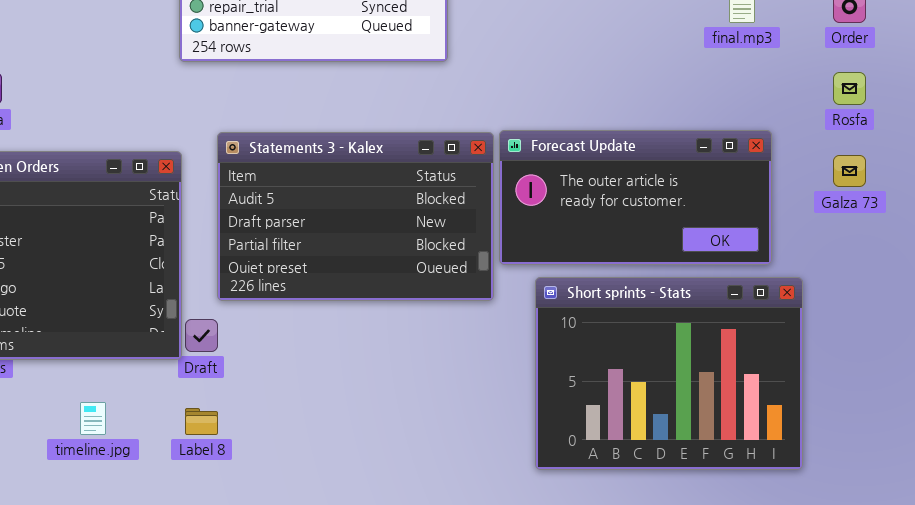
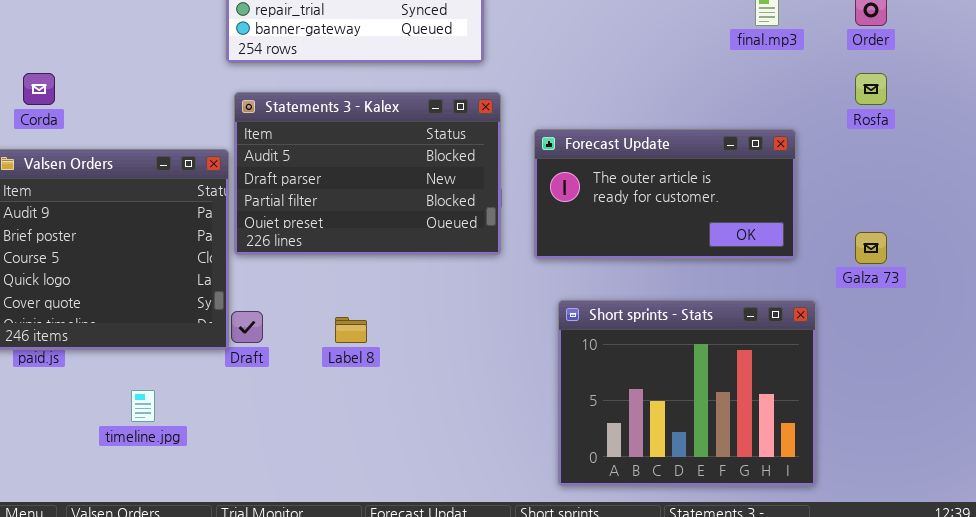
Statements 3 - Kalex: [217,132,494,301] -> [234,92,501,255], moved
Galza 73: [833,155,866,187] -> [855,232,887,264], moved
Short sprints - Stats: [535,277,803,470] -> [558,300,816,486], moved
Label 8: [185,408,218,435] -> [335,317,367,343], moved

